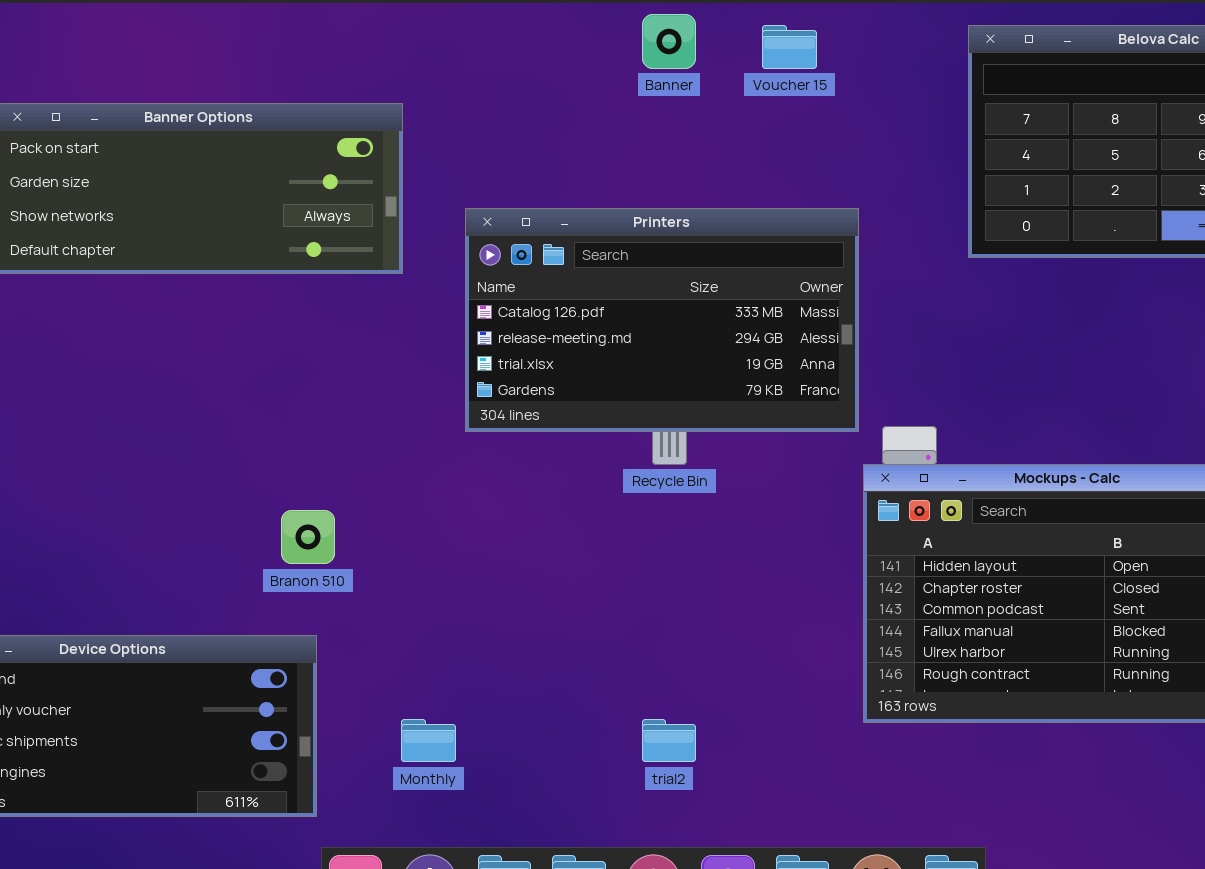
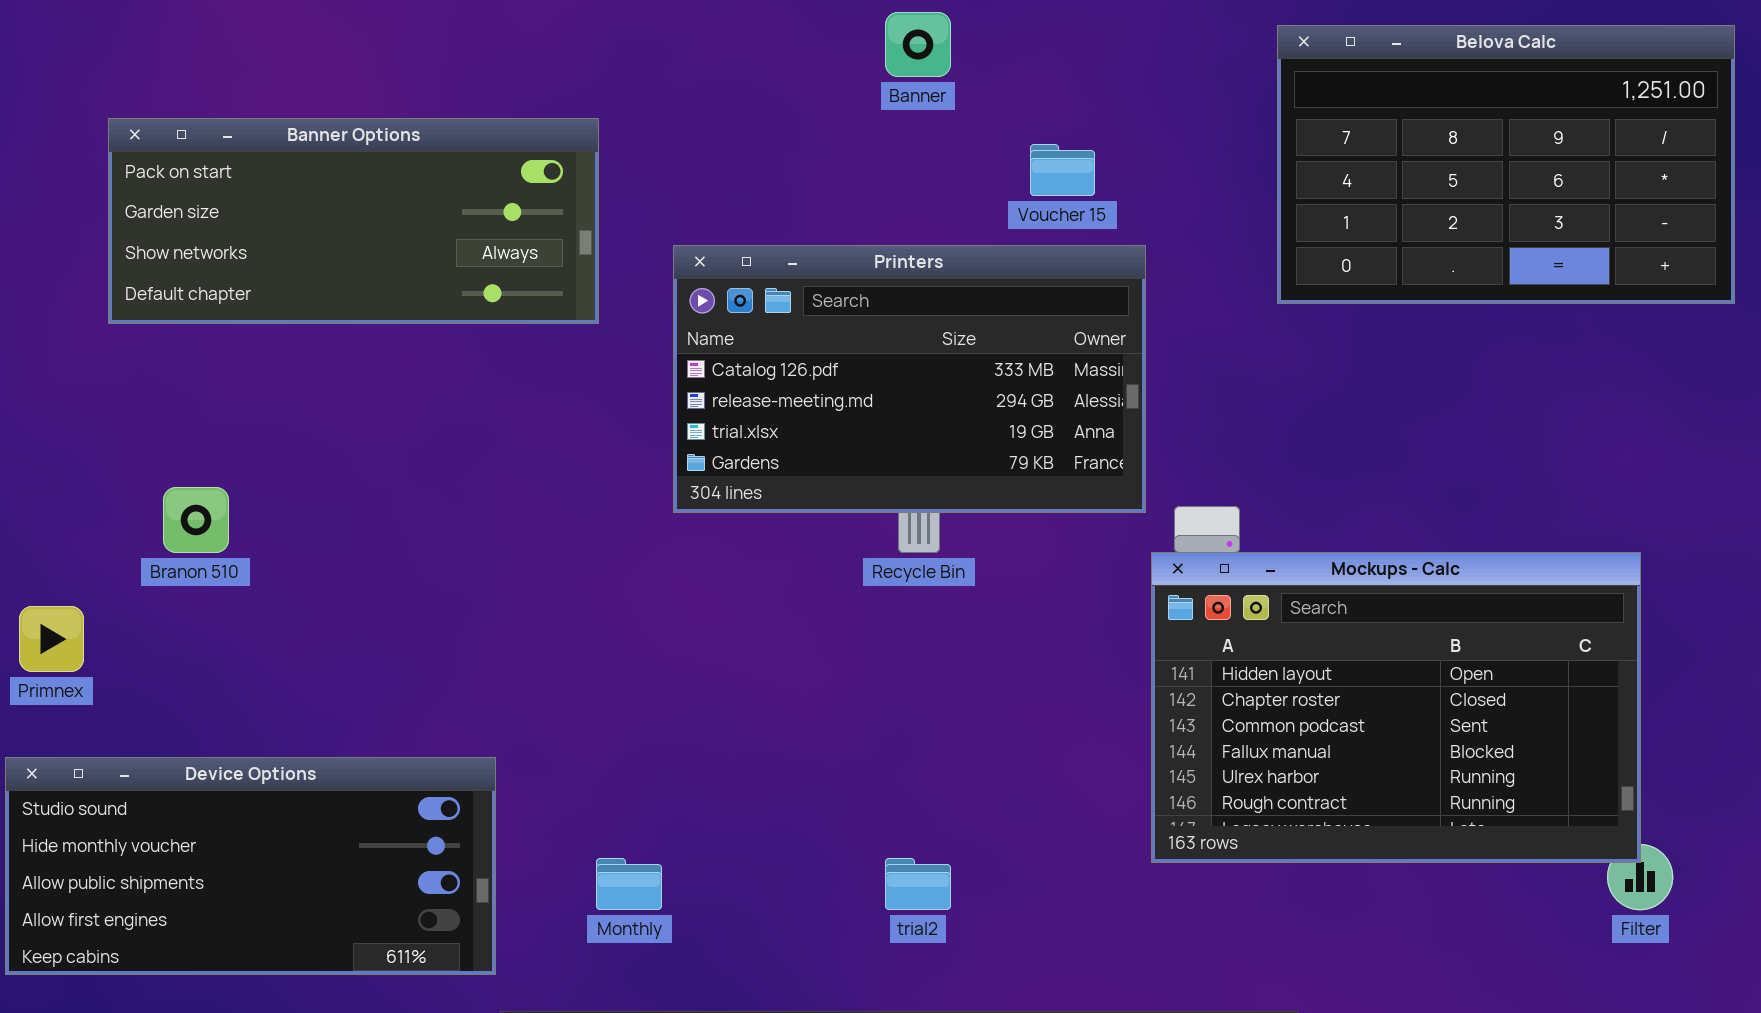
Voucher 15: [762,25,817,69] -> [1030,144,1095,196], moved
Branon 510: [281,510,335,564] -> [163,487,229,553], moved

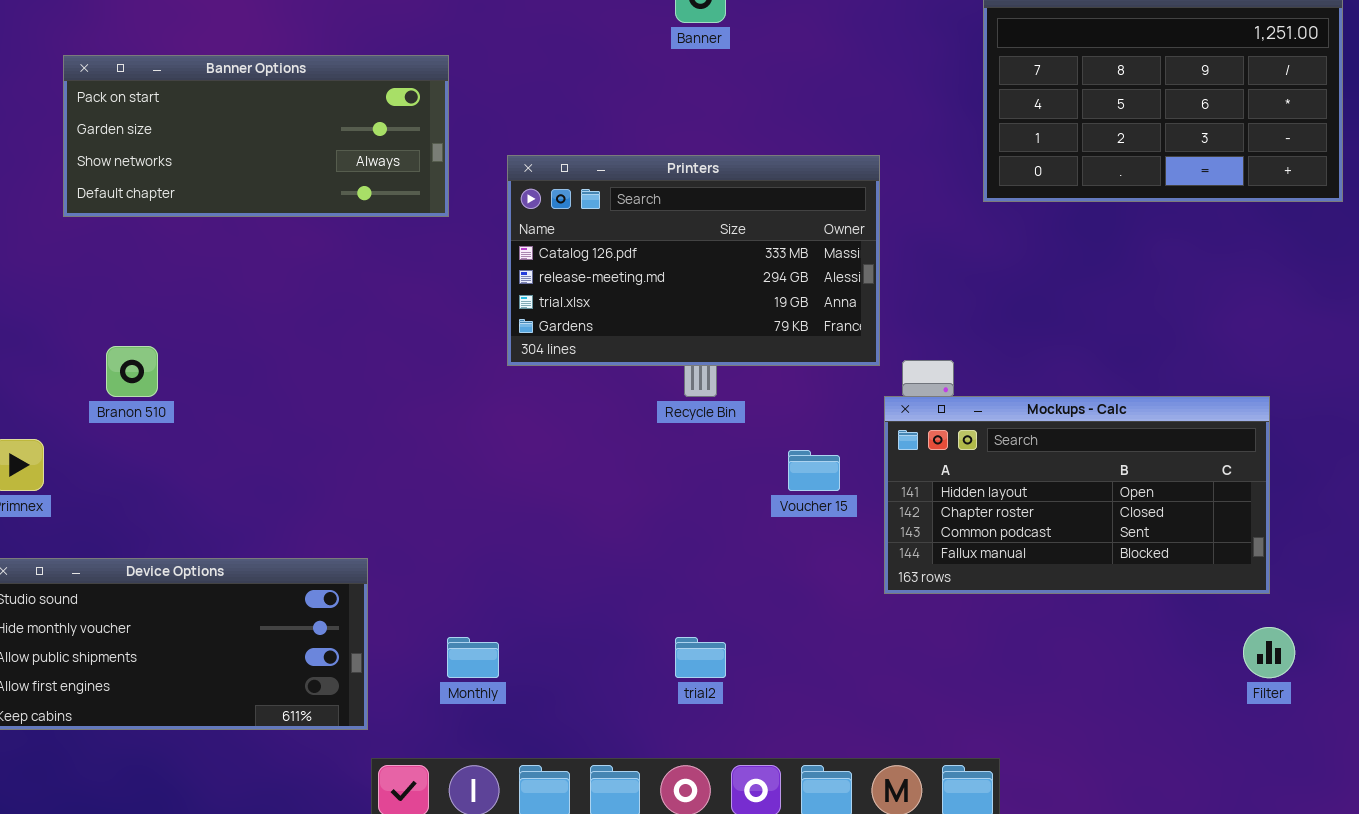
Voucher 15: [1030,144,1095,196] -> [788,450,840,491], moved
Mockups - Calc: [1151,552,1641,863] -> [884,396,1270,594], resized

